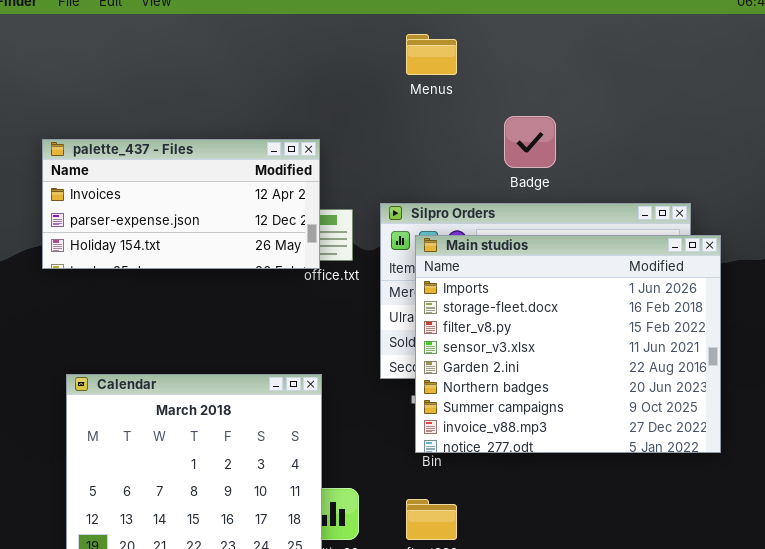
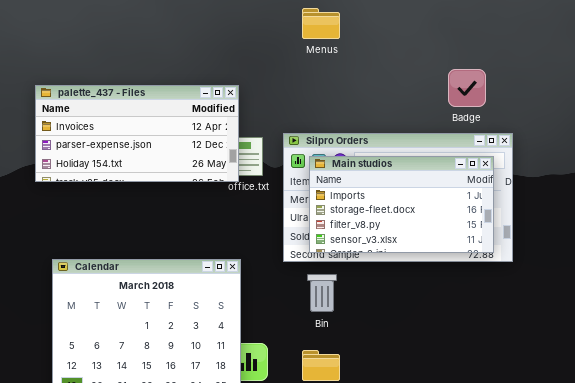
Badge: [504,116,556,168] -> [448,69,486,107], moved
Main studios: [415,235,721,453] -> [309,156,494,253], resized

